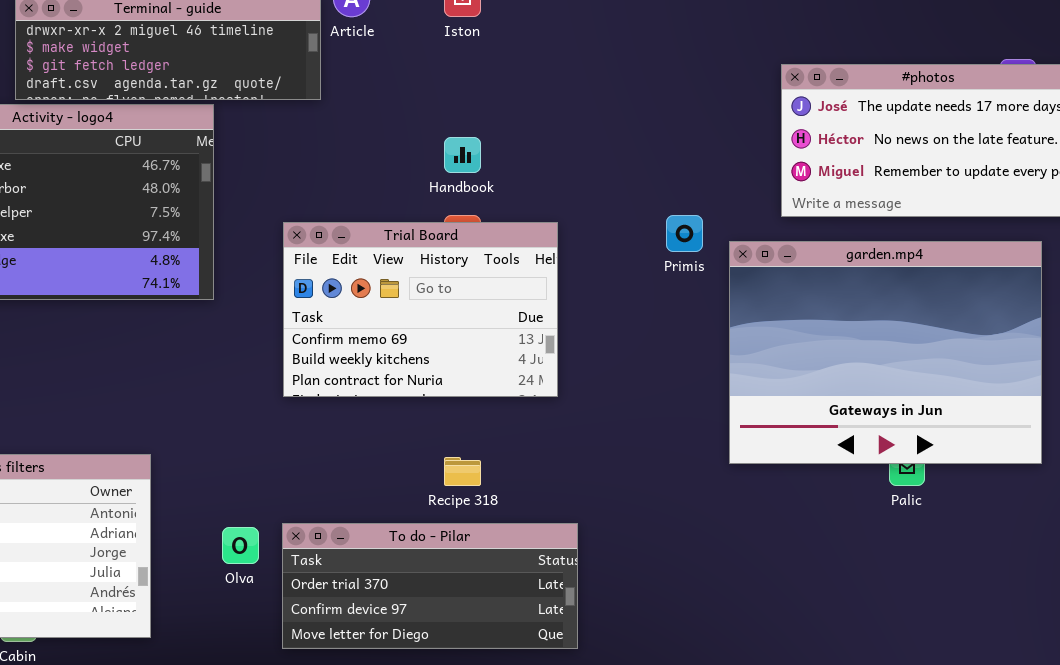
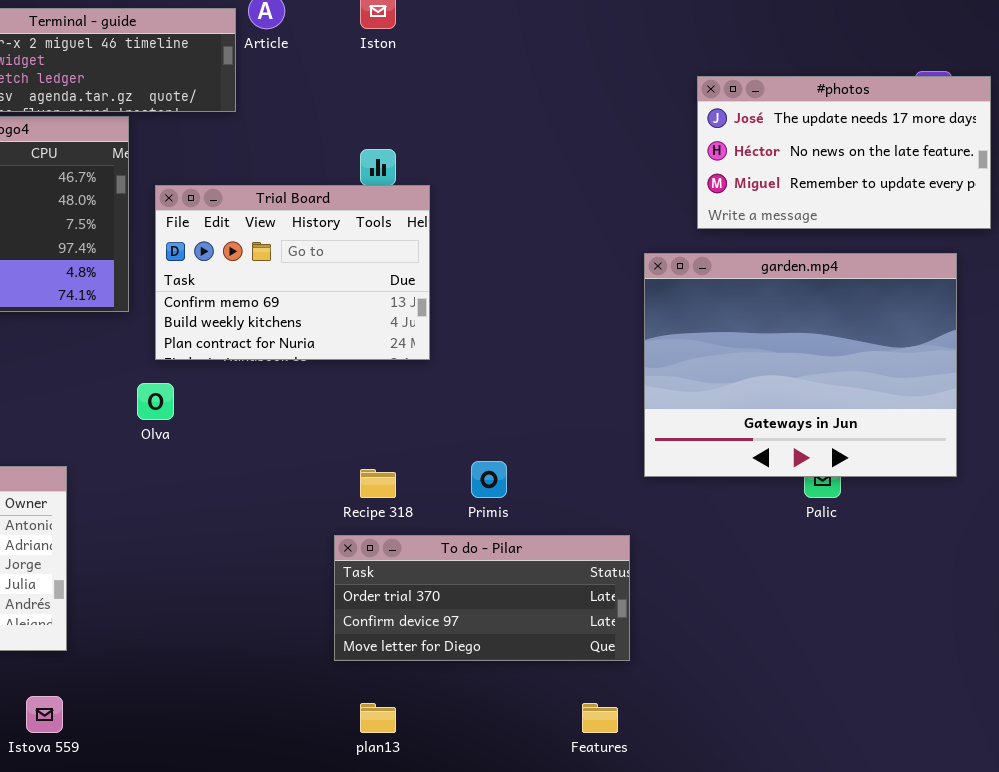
Primis: [666,215,703,252] -> [471,461,507,498], moved
Trial Board: [283,222,558,397] -> [155,185,430,360], moved
To do - Pilar: [282,523,578,649] -> [334,535,630,661], moved
Olva: [222,527,259,564] -> [137,383,174,420], moved

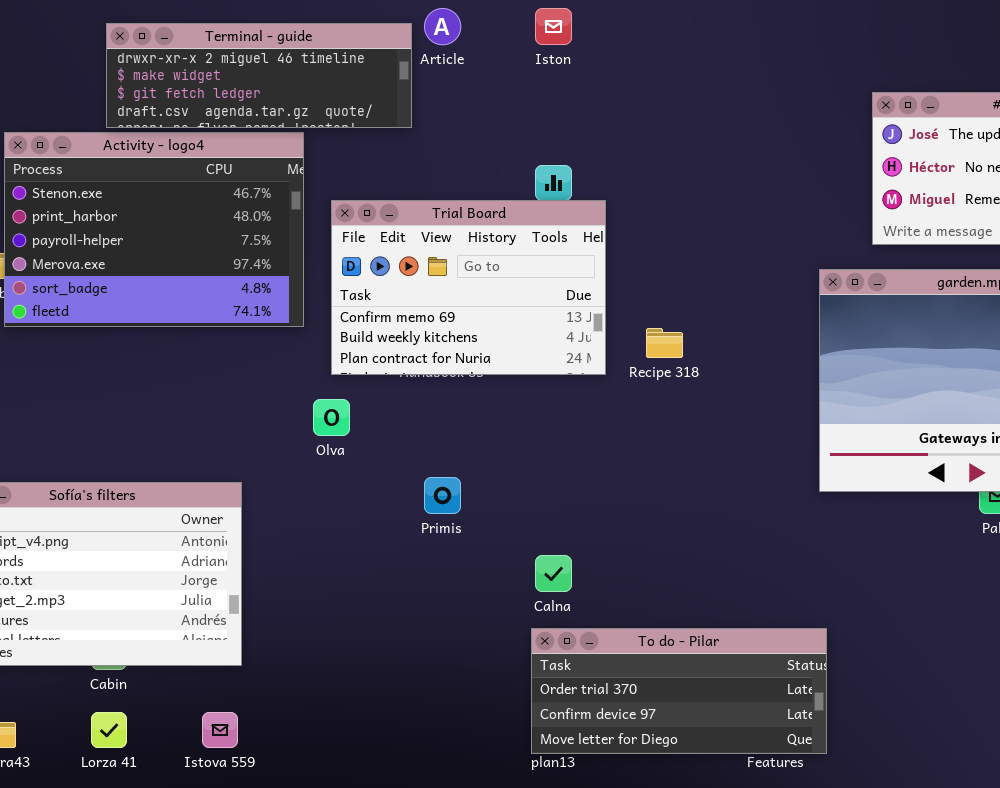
Primis: [471,461,507,498] -> [424,477,461,514], moved
Recipe 318: [360,469,396,498] -> [646,328,683,358], moved
To do - Pilar: [334,535,630,661] -> [531,628,827,754], moved

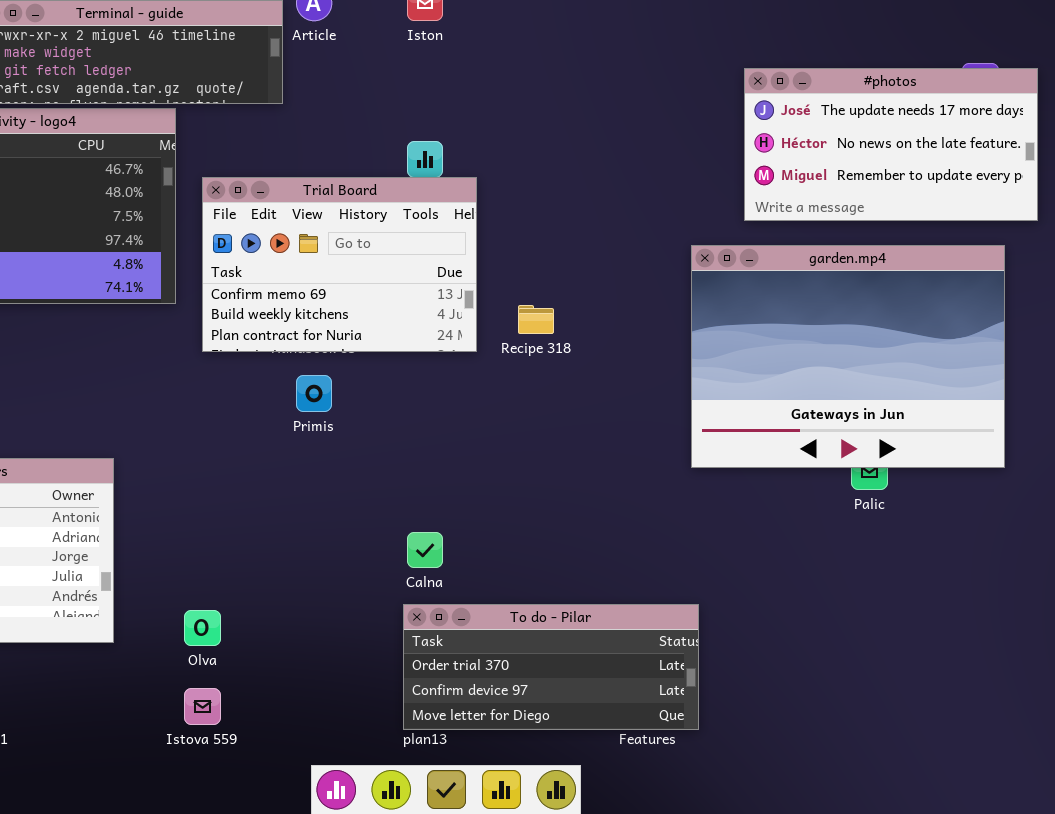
Olva: [313,399,350,436] -> [184,610,221,646], moved
Primis: [424,477,461,514] -> [296,375,332,412], moved
Istova 559: [202,712,238,748] -> [184,688,221,725], moved

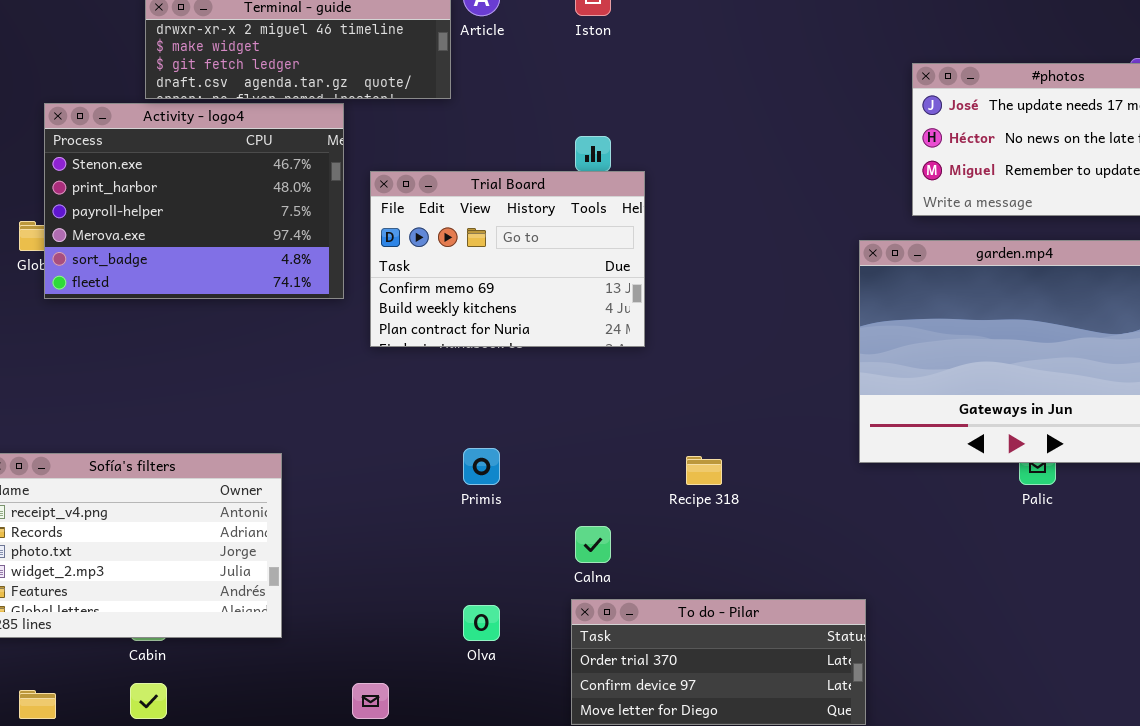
Recipe 318: [518,305,554,334] -> [686,456,722,485], moved
Primis: [296,375,332,412] -> [463,448,500,485], moved
Olva: [184,610,221,646] -> [463,605,500,641], moved

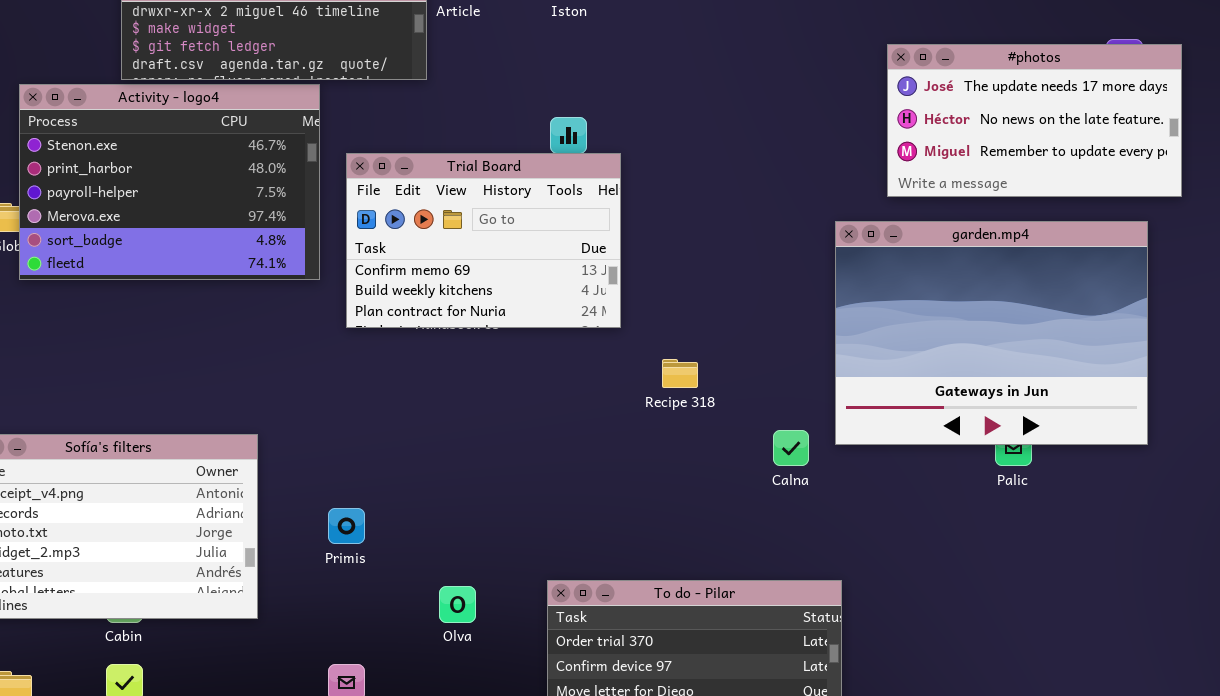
Primis: [463,448,500,485] -> [328,508,365,544], moved
Recipe 318: [686,456,722,485] -> [662,359,698,388], moved
Calna: [575,526,611,563] -> [773,430,809,466], moved

